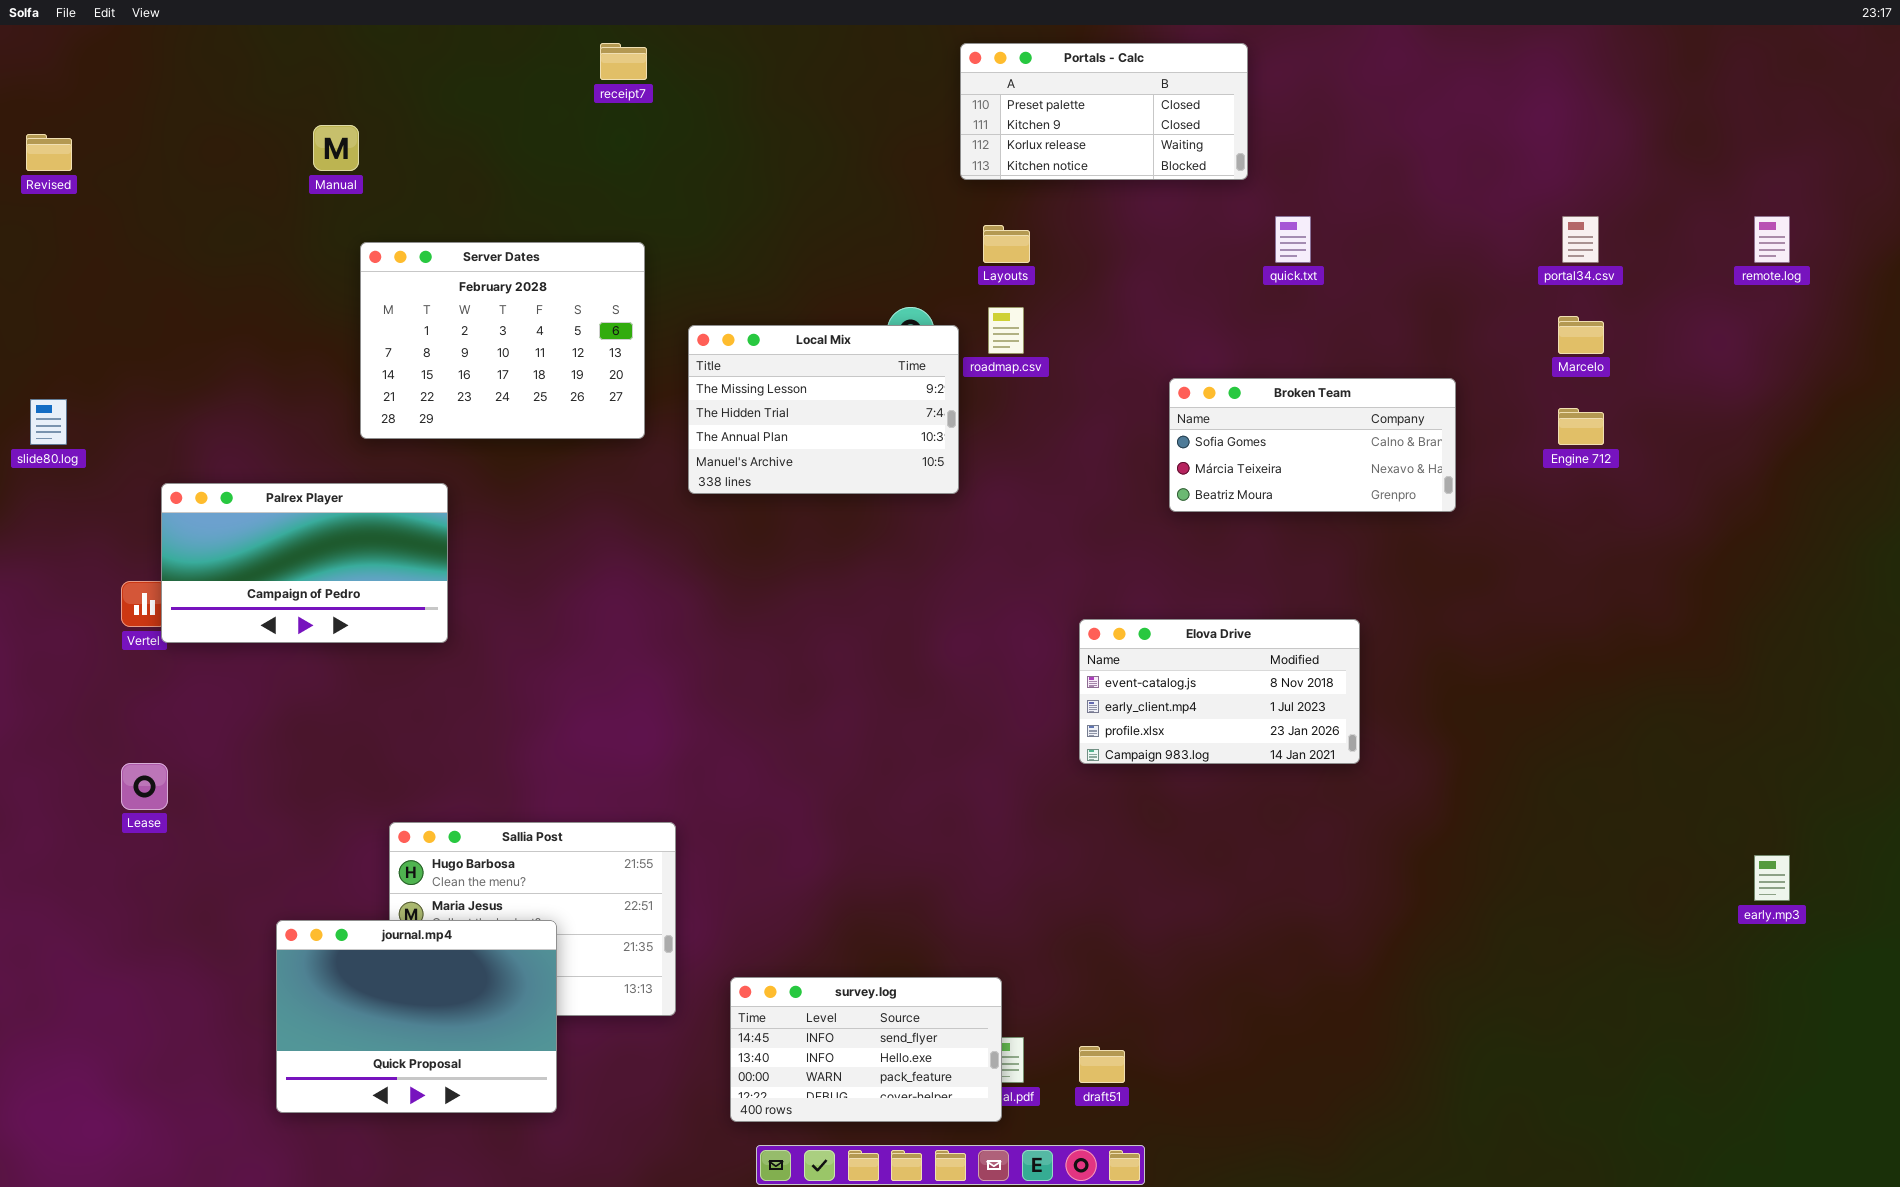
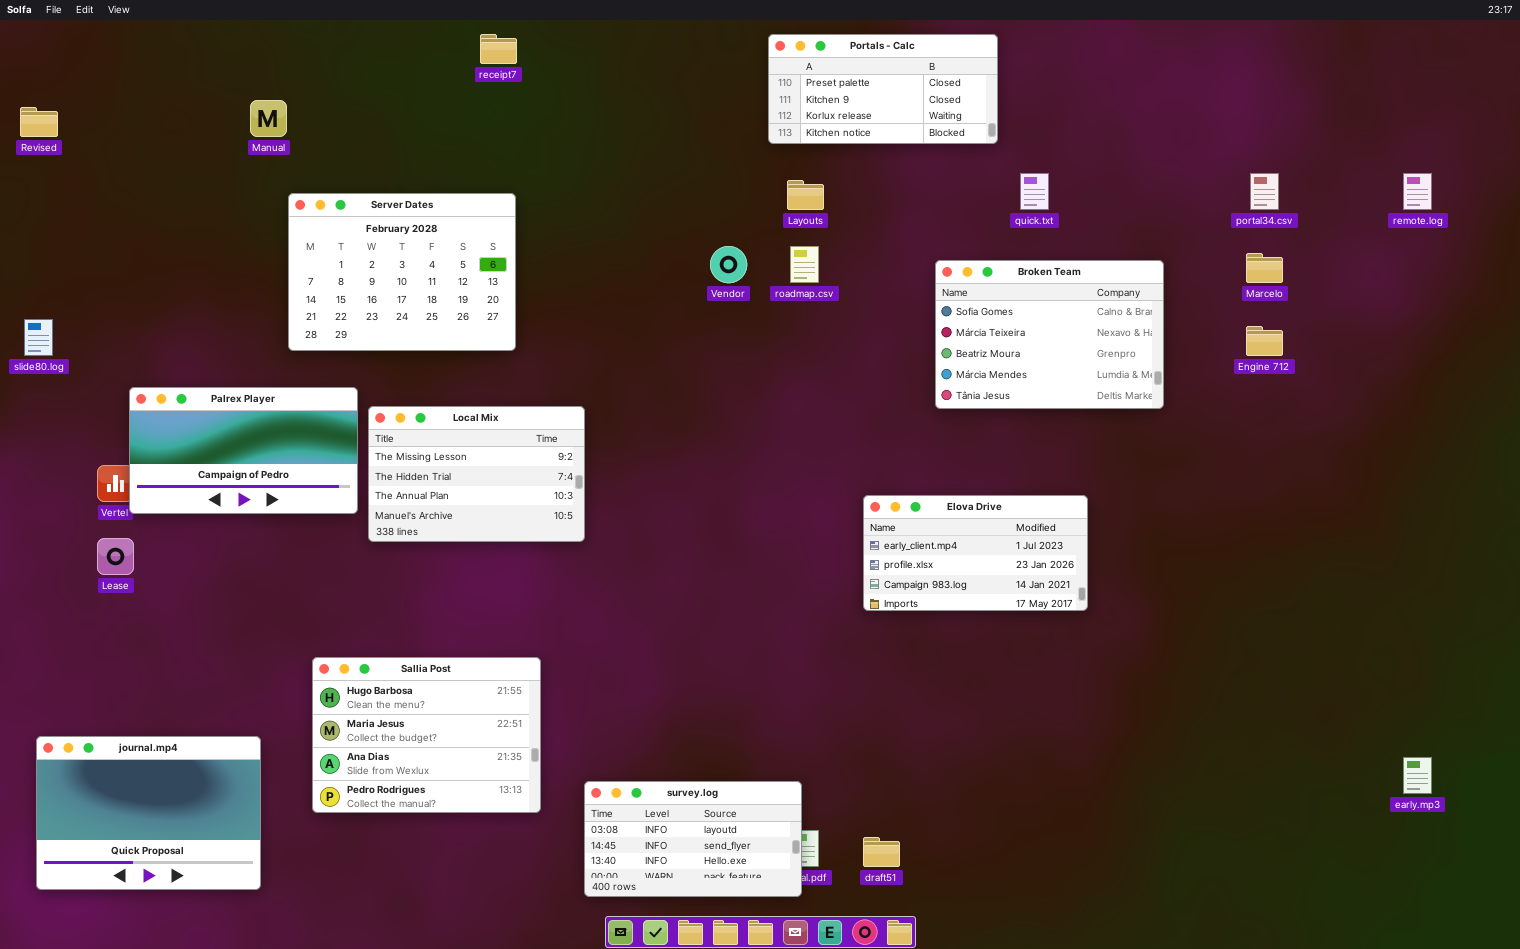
Local Mix: [688,325,959,494] -> [368,406,585,542], moved
Broken Team: [1169,378,1456,512] -> [935,260,1164,409], resized
Elova Drive: [1079,619,1360,764] -> [863,495,1088,611], scrolled down 1 row
Lease: [121,763,168,810] -> [97,538,134,575], moved
early.mp3: [1754,855,1790,901] -> [1403,757,1432,794], moved
journal.mp4: [276,920,557,1113] -> [36,736,261,890], moved
survey.log: [730,977,1002,1122] -> [584,781,802,897], scrolled up 1 row

